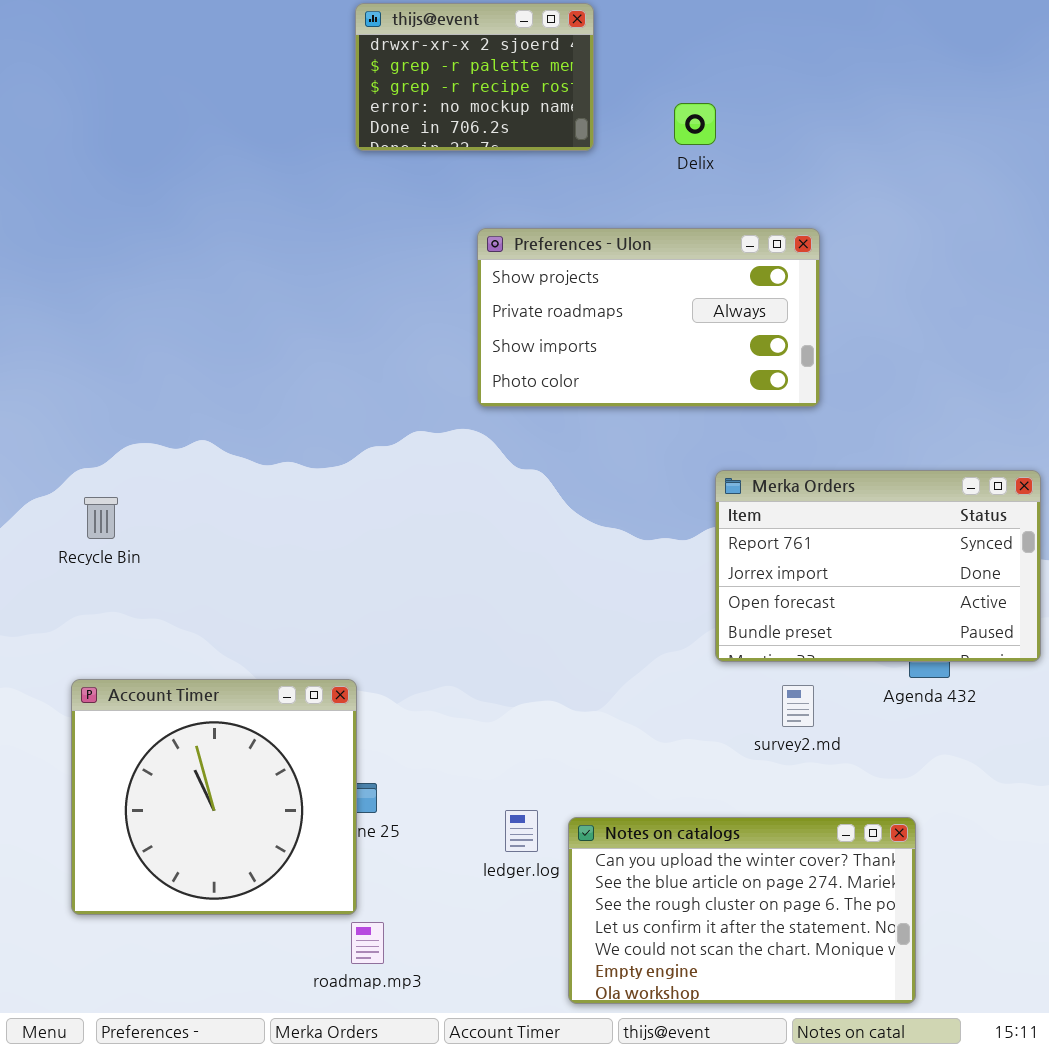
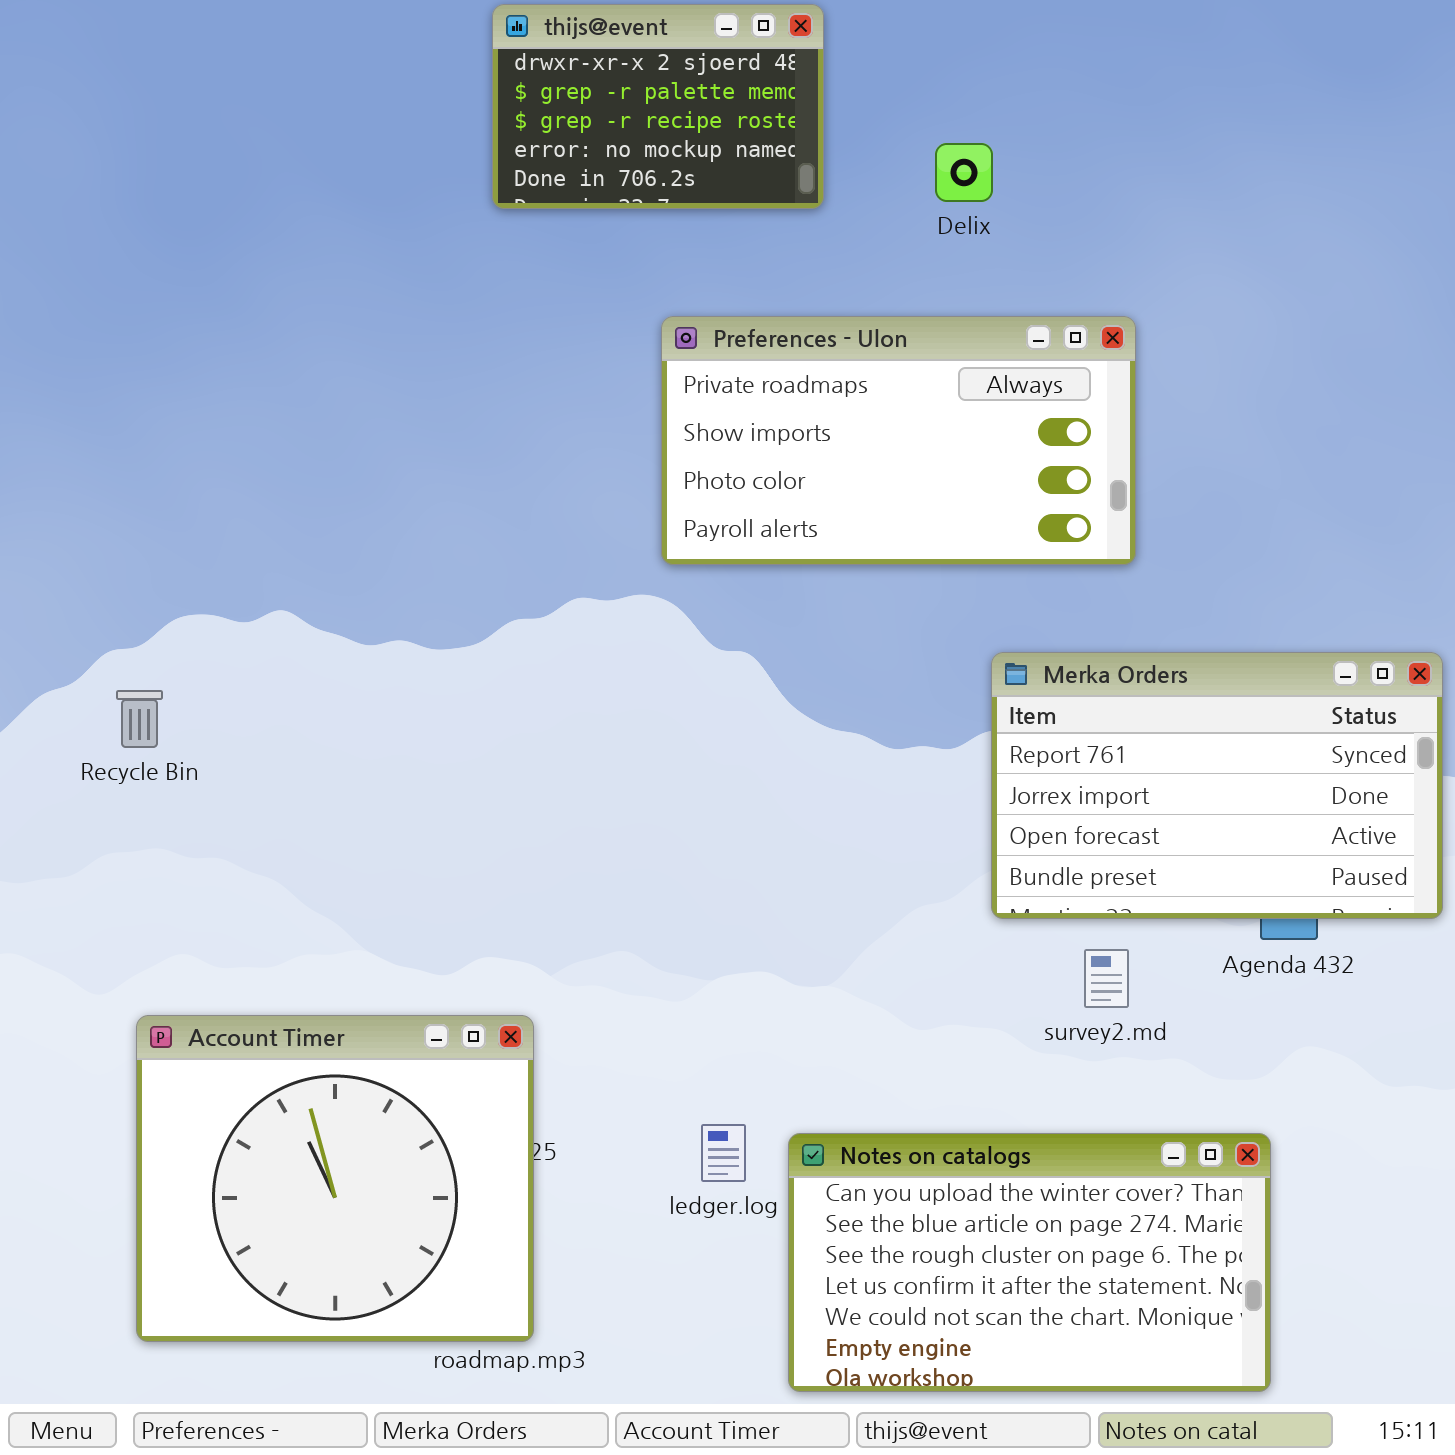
Preferences - Ulon: [477,228,820,407] -> [661,316,1136,565], scrolled down 1 row
Account Timer: [71,679,357,915] -> [136,1015,534,1342], moved

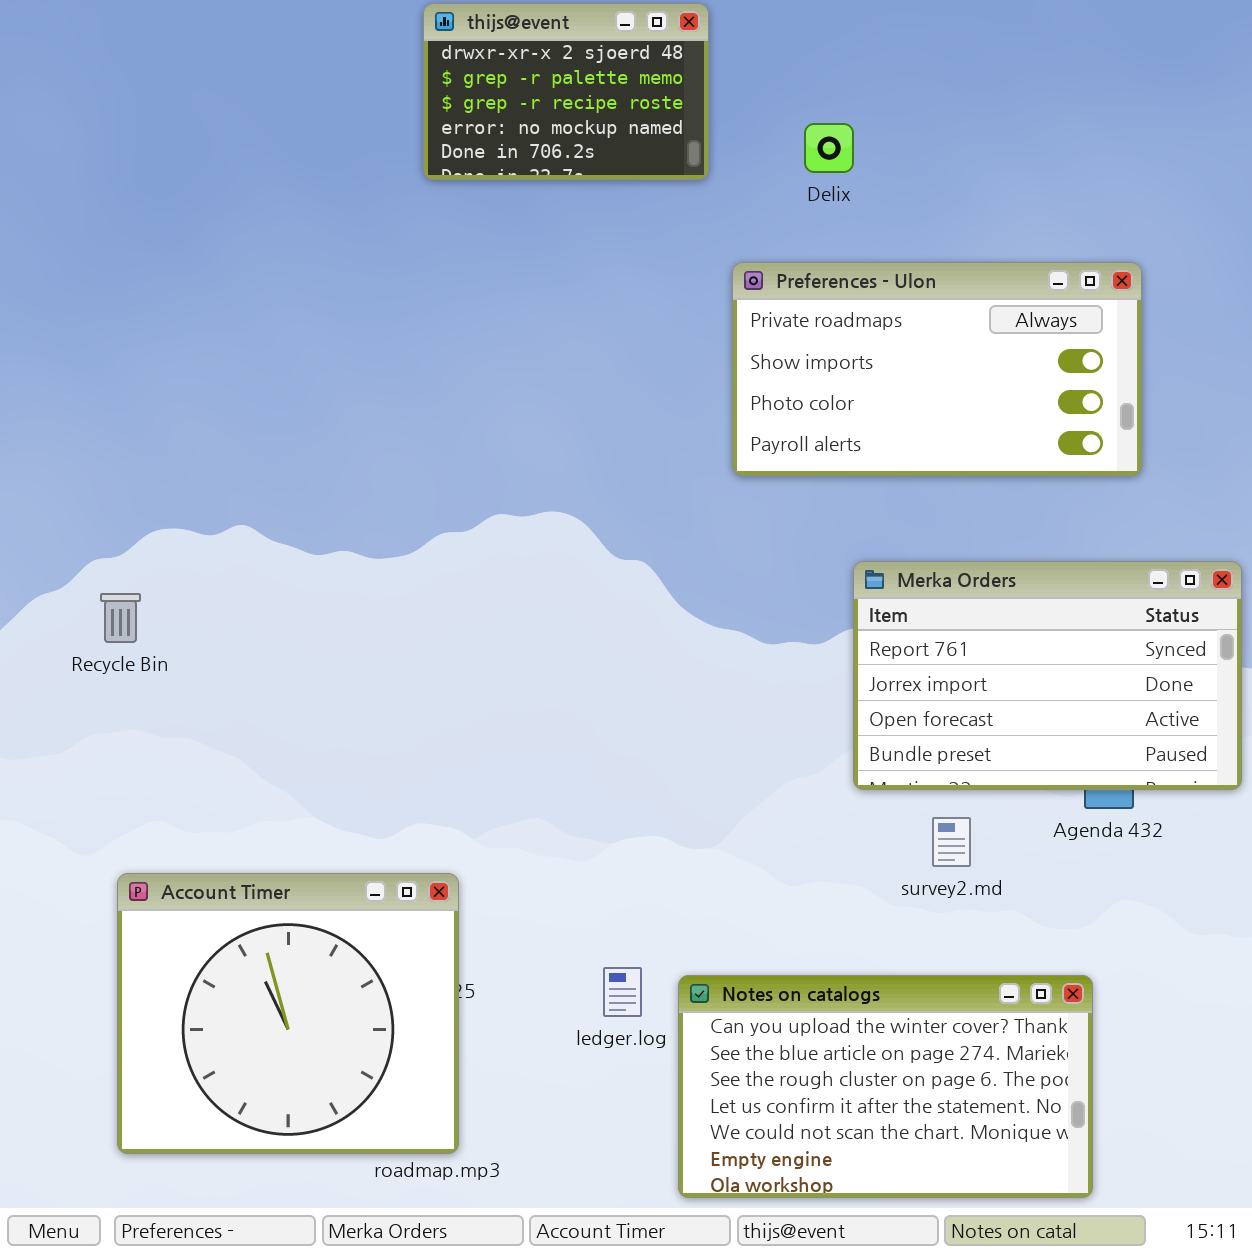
Preferences - Ulon: [661,316,1136,565] -> [732,262,1142,476], moved

